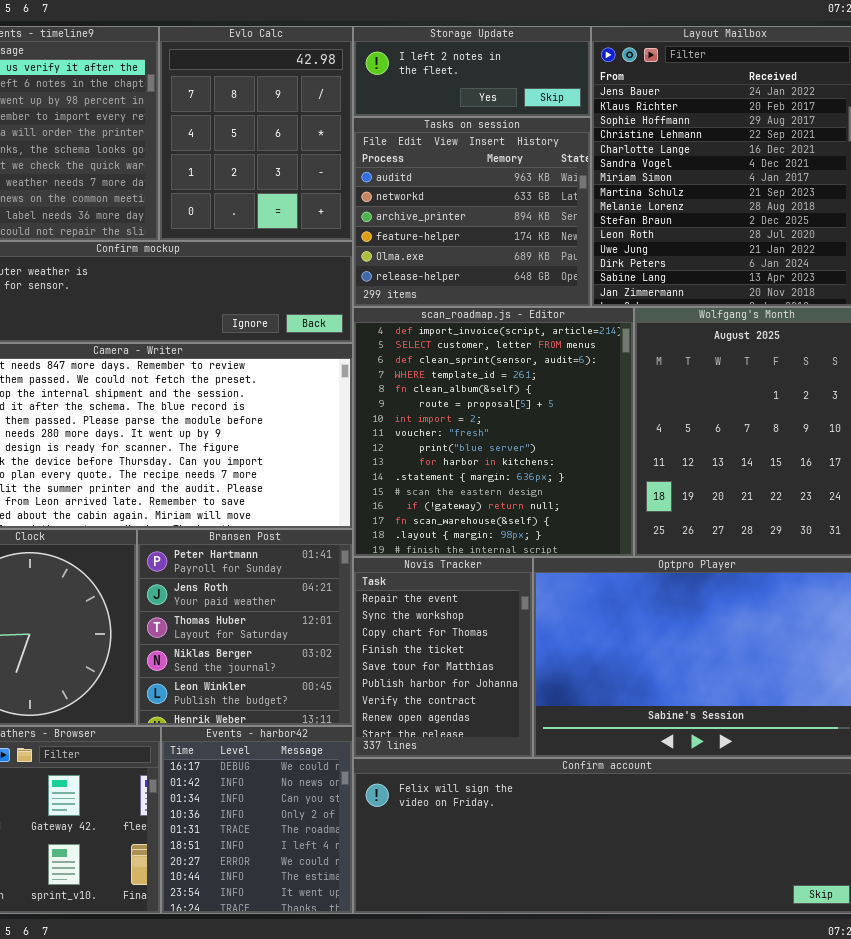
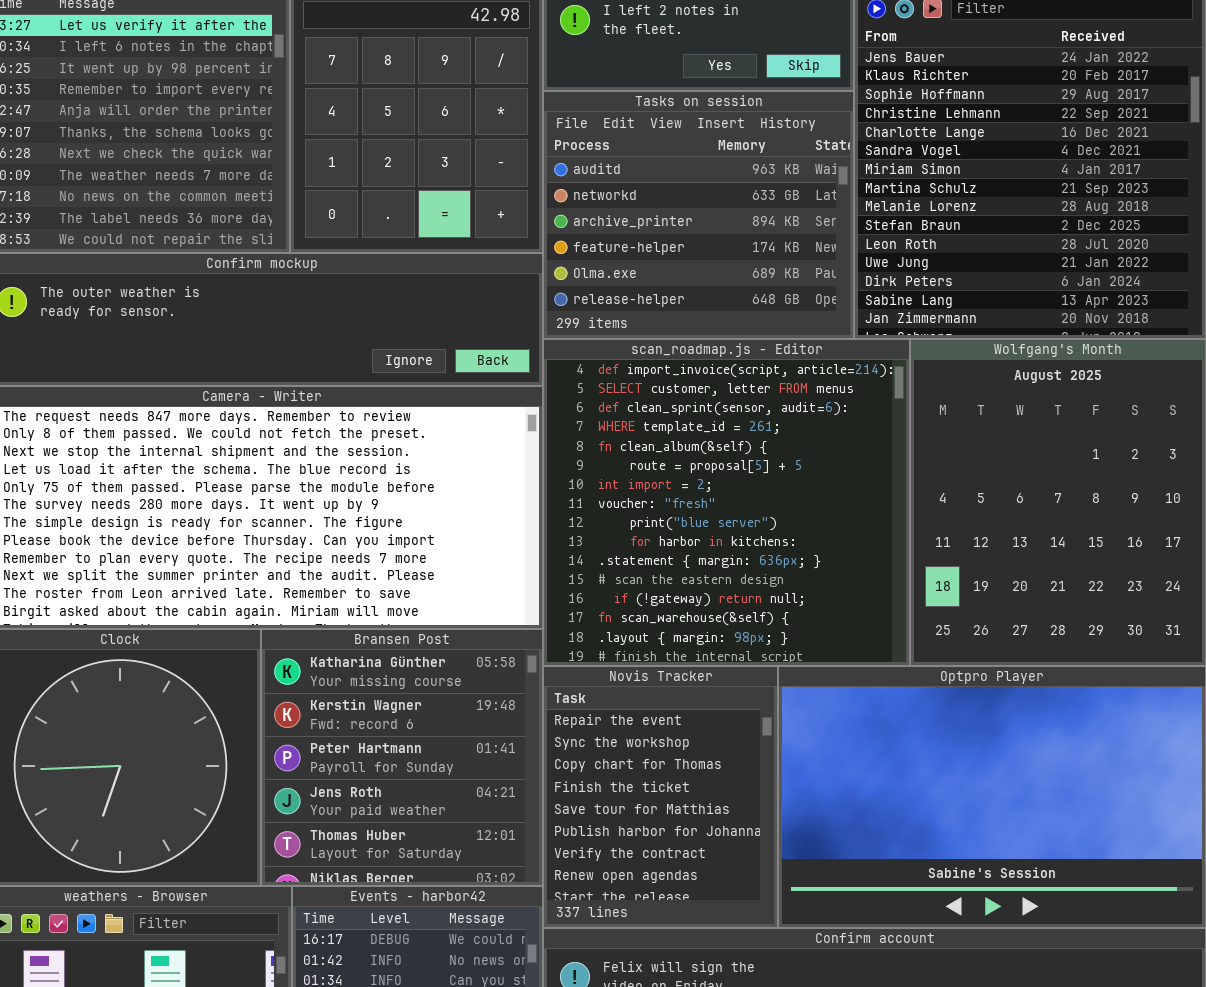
Bransen Post: [137,529,353,726] -> [261,629,543,886], scrolled up 2 rows

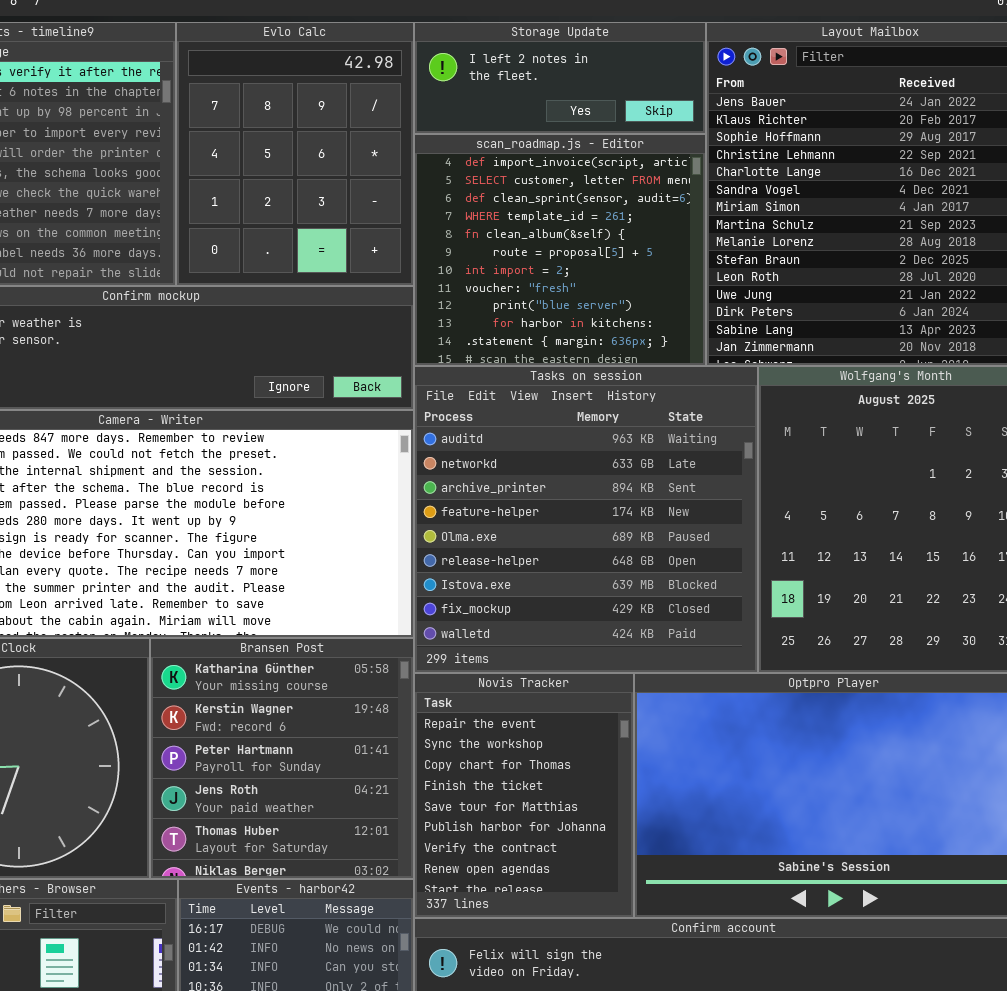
Tasks on session: [543,91,854,339] -> [414,366,758,673], moved, resized
scan_roadmap.js - Editor: [543,339,910,666] -> [414,134,706,366], moved, resized

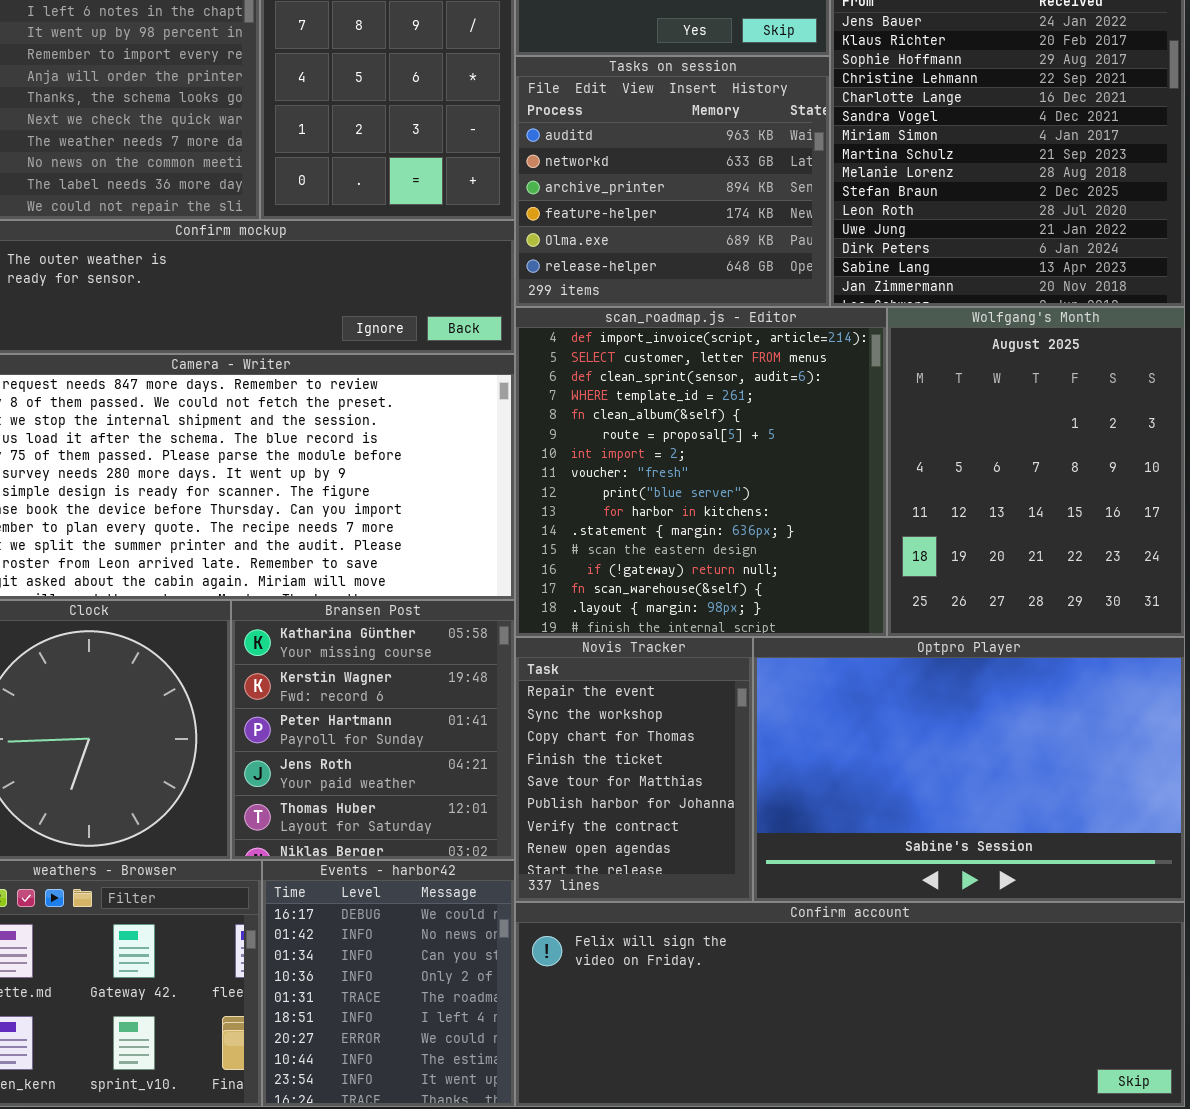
scan_roadmap.js - Editor: [414,134,706,366] -> [515,307,887,637], moved, resized
Tasks on session: [414,366,758,673] -> [515,56,830,307], moved, resized

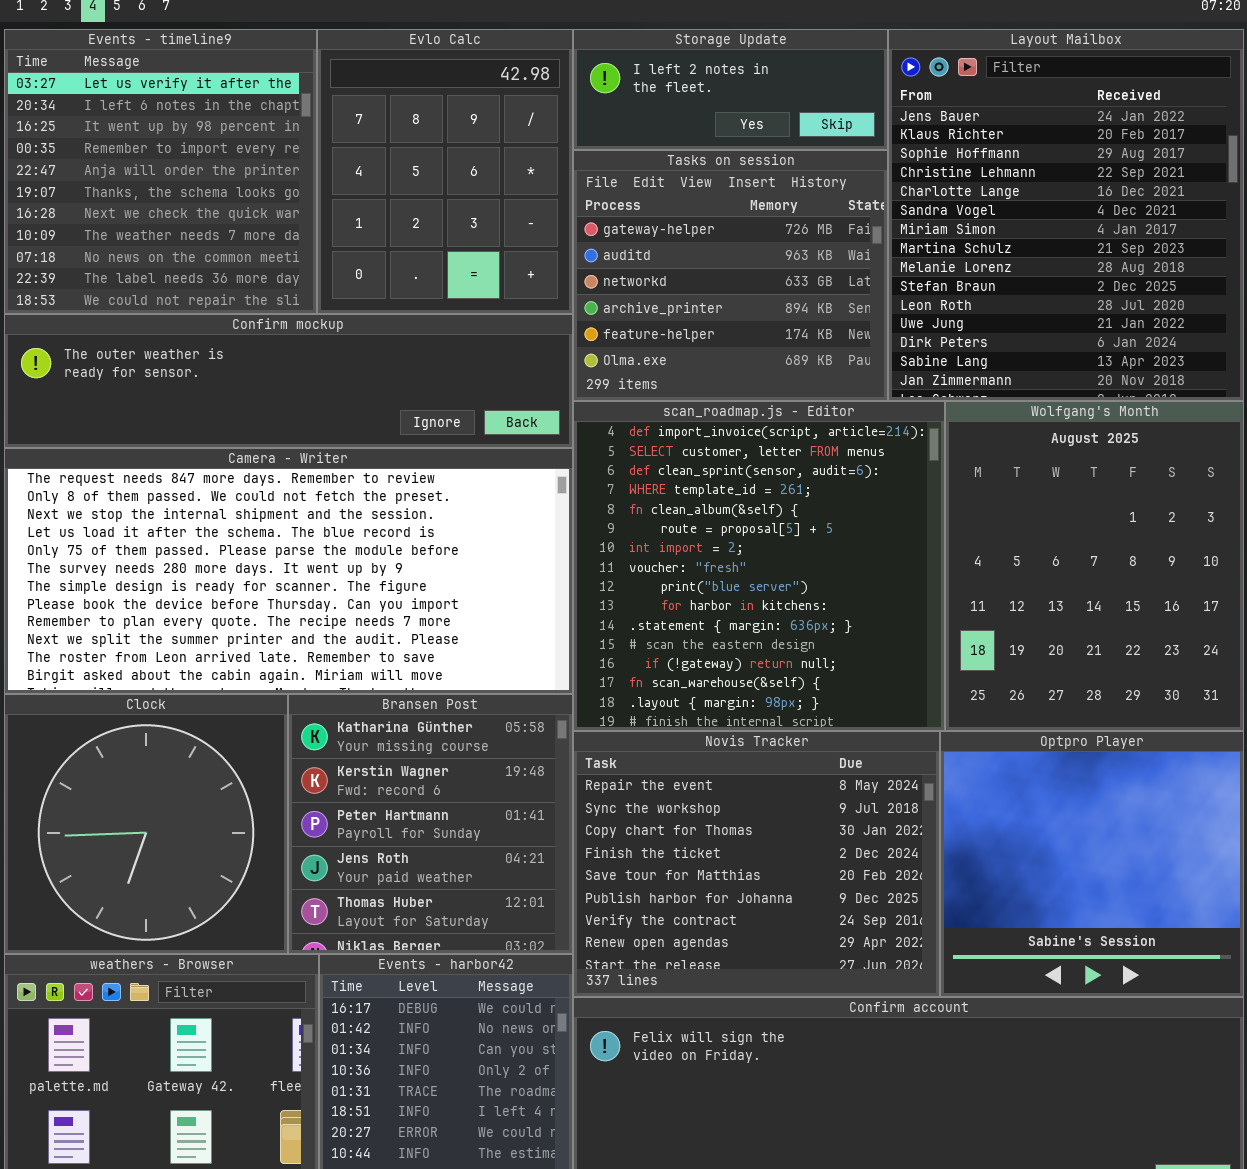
Tasks on session: [515,56,830,307] -> [573,150,888,401], scrolled up 1 row
Novis Tracker: [515,637,753,902] -> [573,731,940,997], resized
Optpro Player: [753,637,1185,902] -> [940,731,1244,997], resized

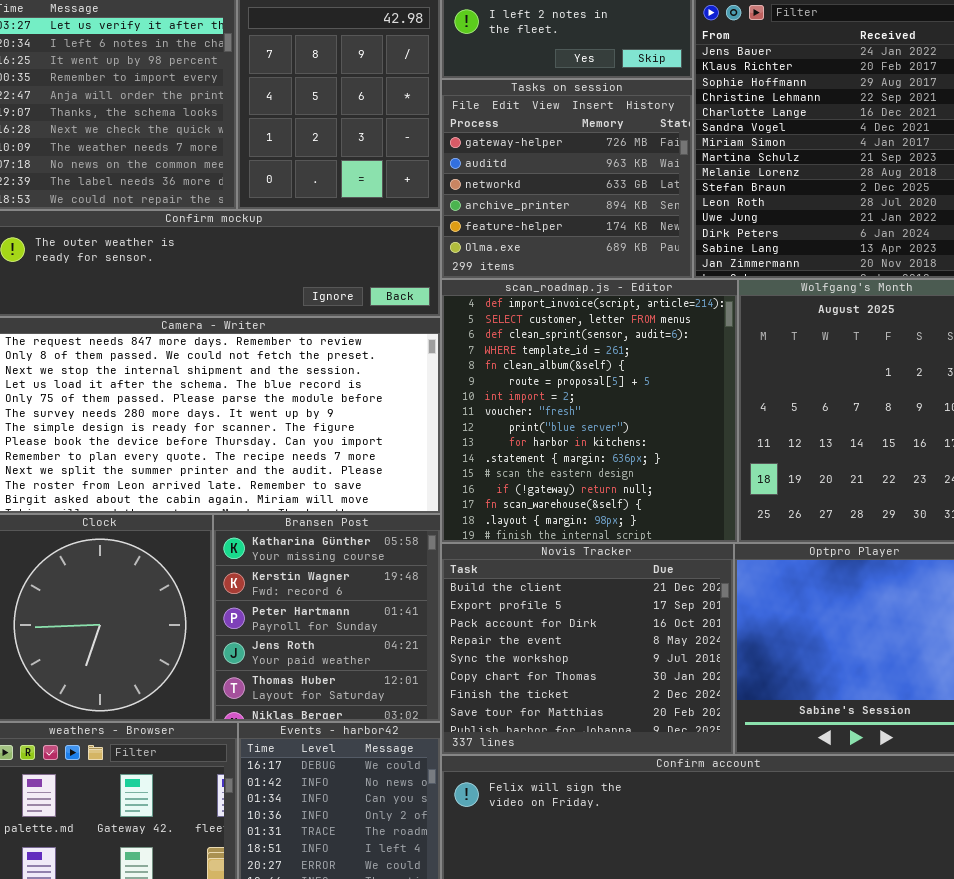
Novis Tracker: [573,731,940,997] -> [441,543,734,755], scrolled up 3 rows

